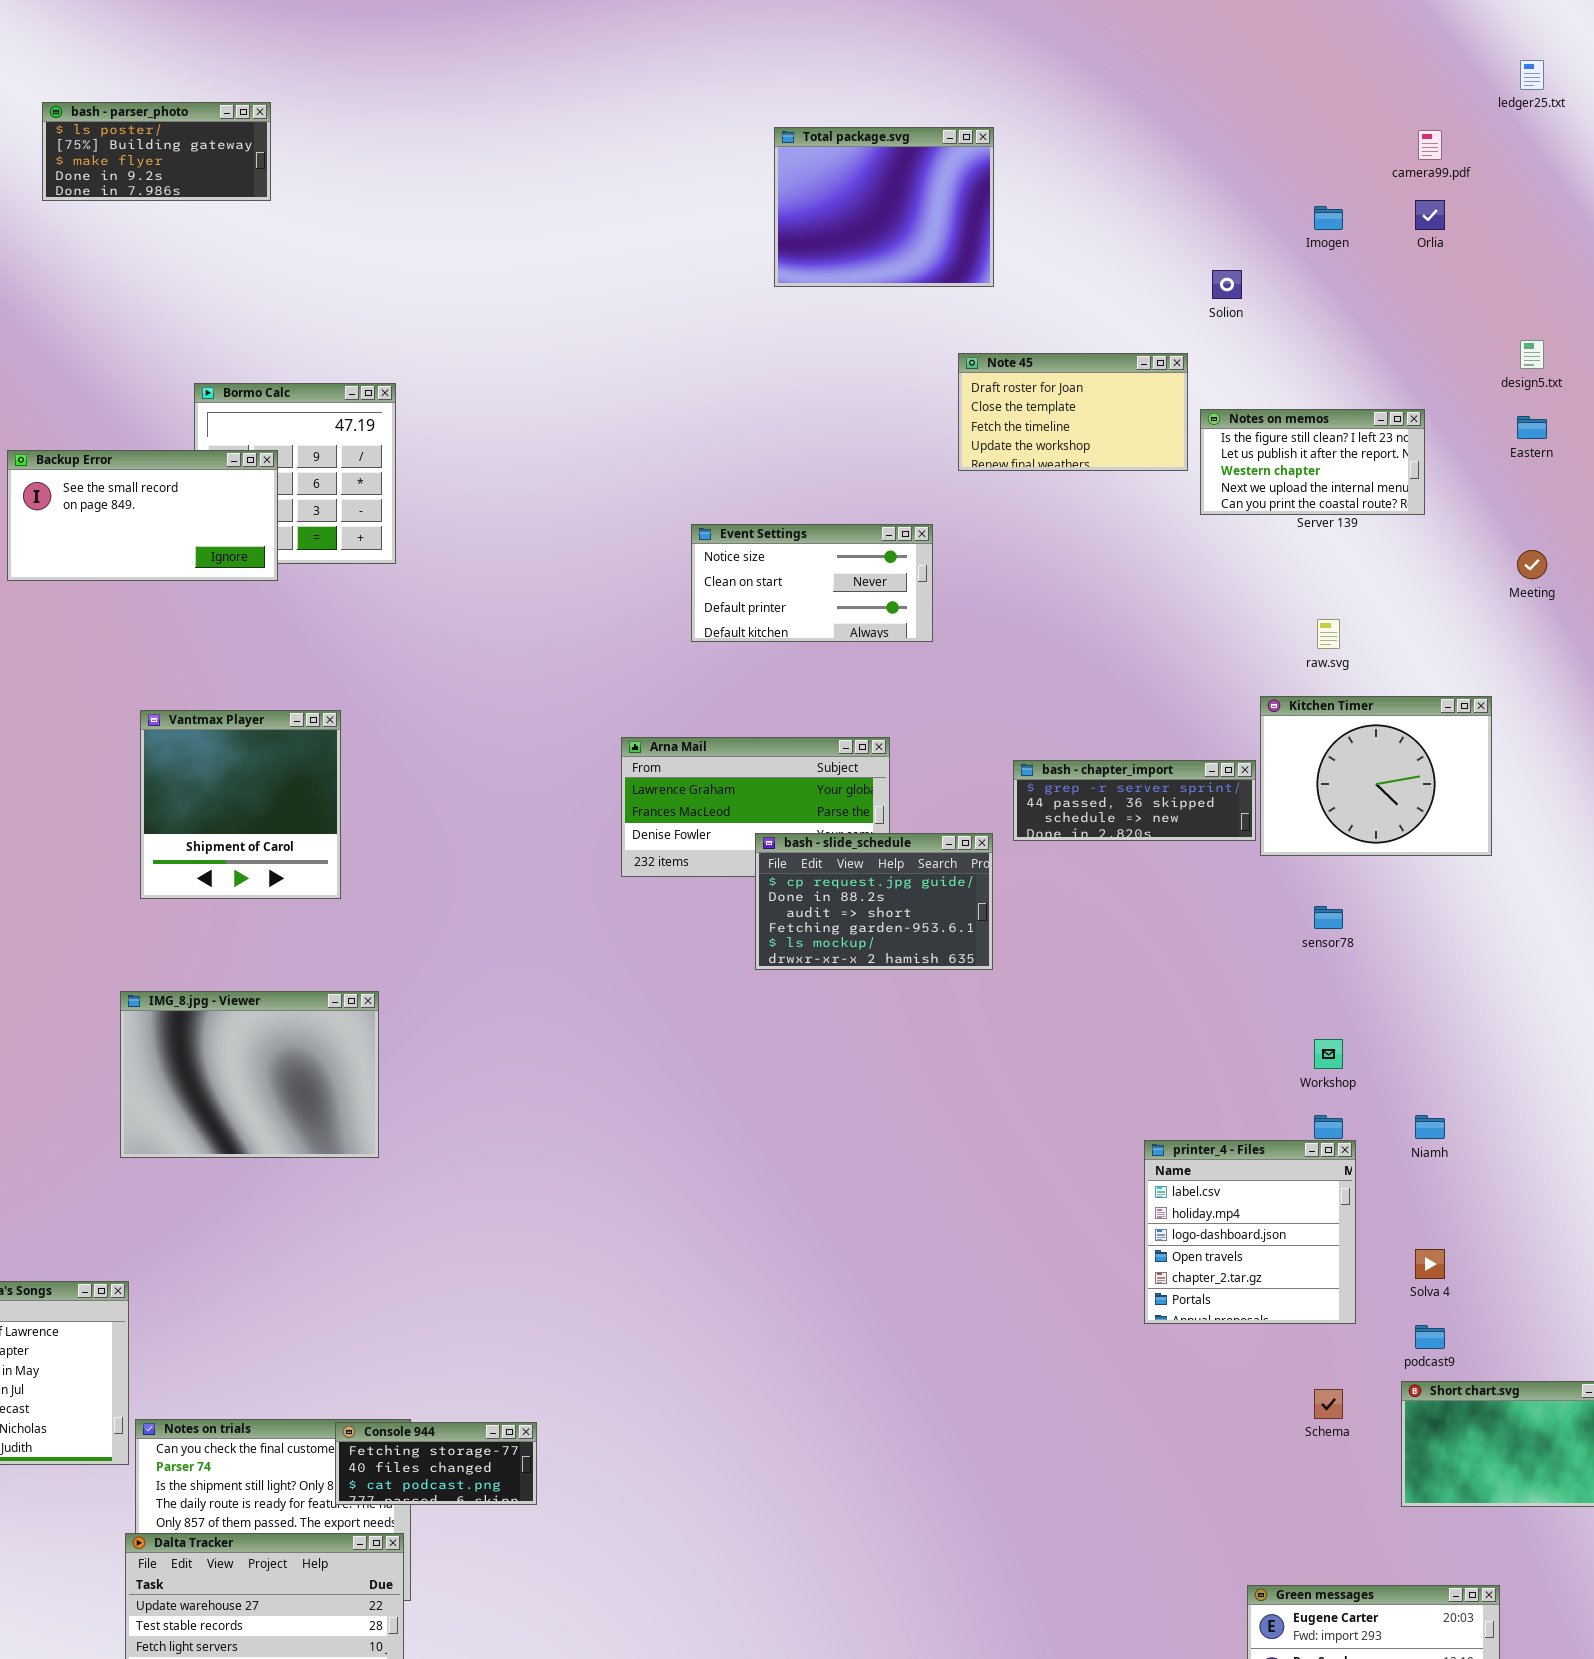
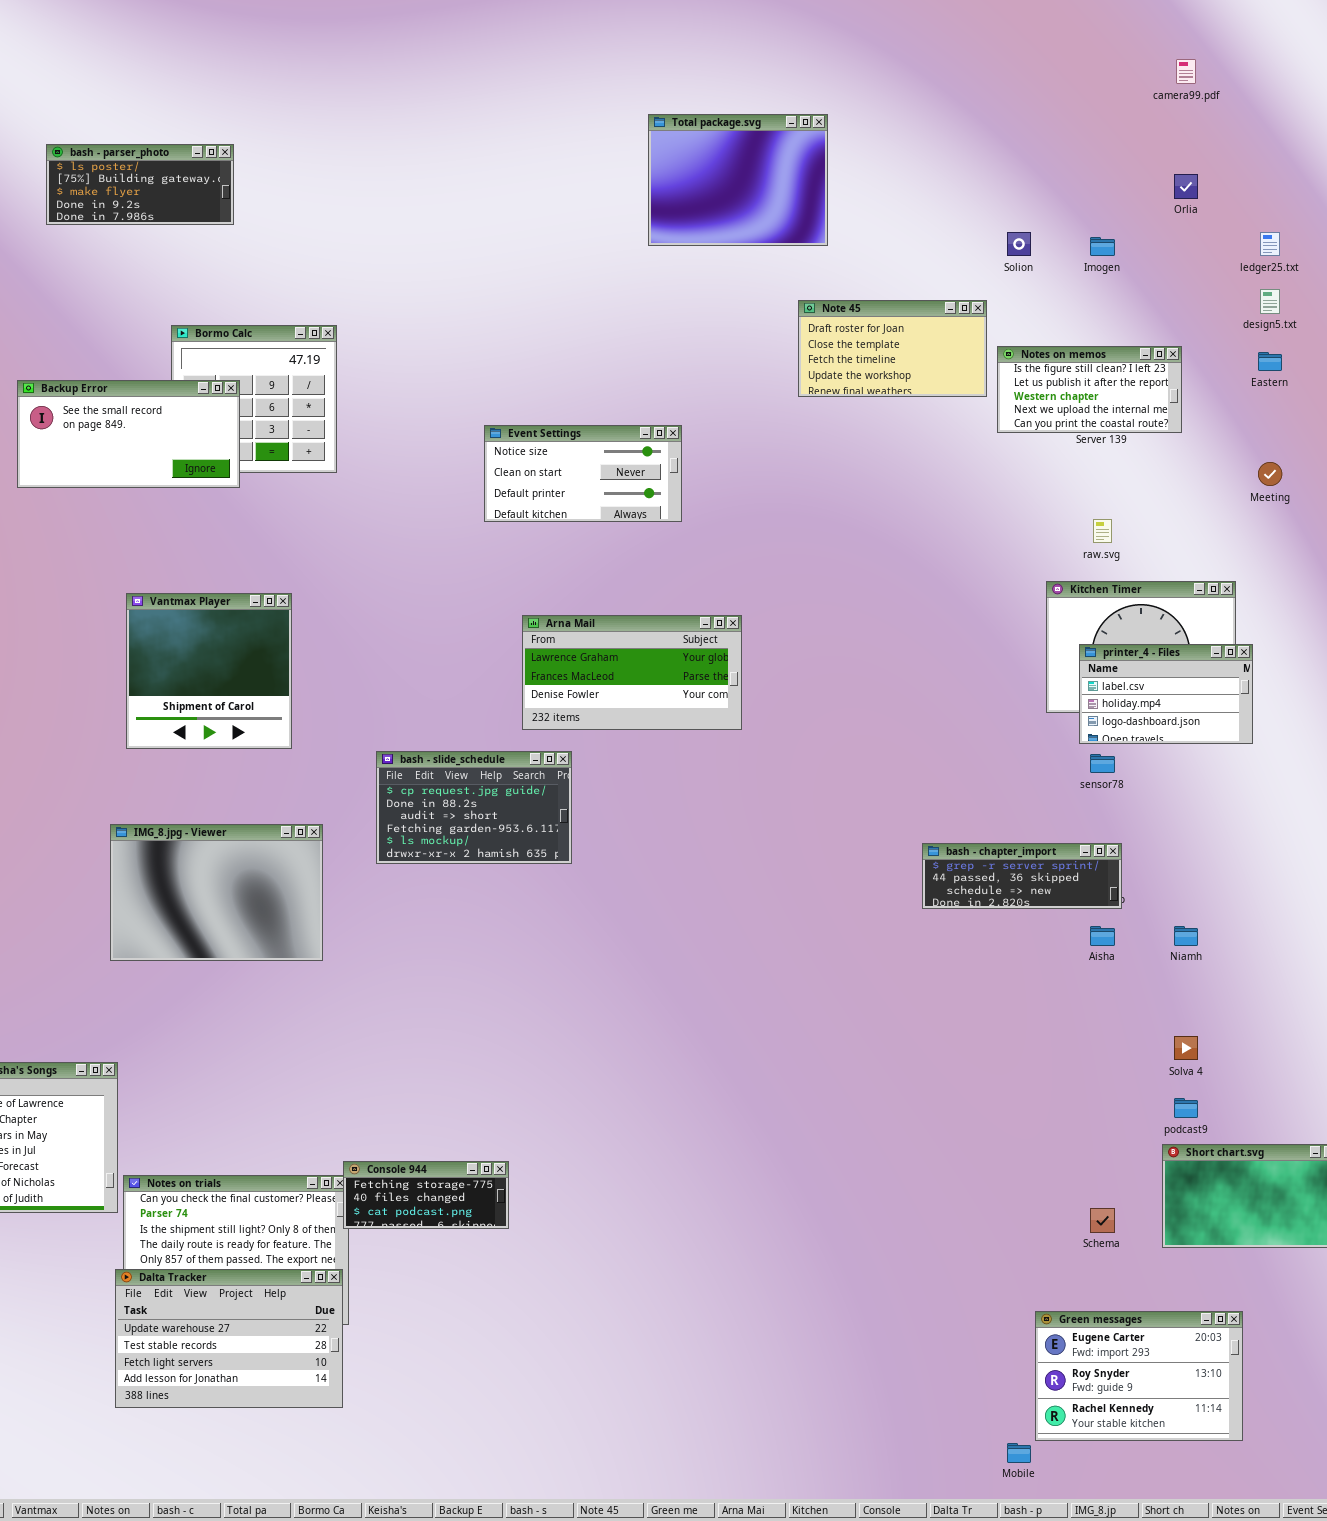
ledger25.txt: [1520,60,1544,90] -> [1260,232,1280,256], moved
bash - parser_photo: [42,102,271,201] -> [46,144,234,225], moved
camera99.pdf: [1418,130,1442,160] -> [1176,59,1196,84], moved
Imogen: [1314,206,1343,230] -> [1090,237,1115,256], moved
Event Settings: [691,524,933,642] -> [484,425,682,522], moved
bash - chapter_import: [1013,760,1256,841] -> [922,843,1122,909], moved
bash - slide_schedule: [755,833,993,970] -> [376,751,572,864], moved
printer_4 - Files: [1144,1140,1356,1324] -> [1079,644,1253,744], moved, resized
Schema: [1314,1389,1343,1419] -> [1090,1208,1115,1233], moved
Console 944: [335,1422,537,1505] -> [343,1161,509,1229], moved

